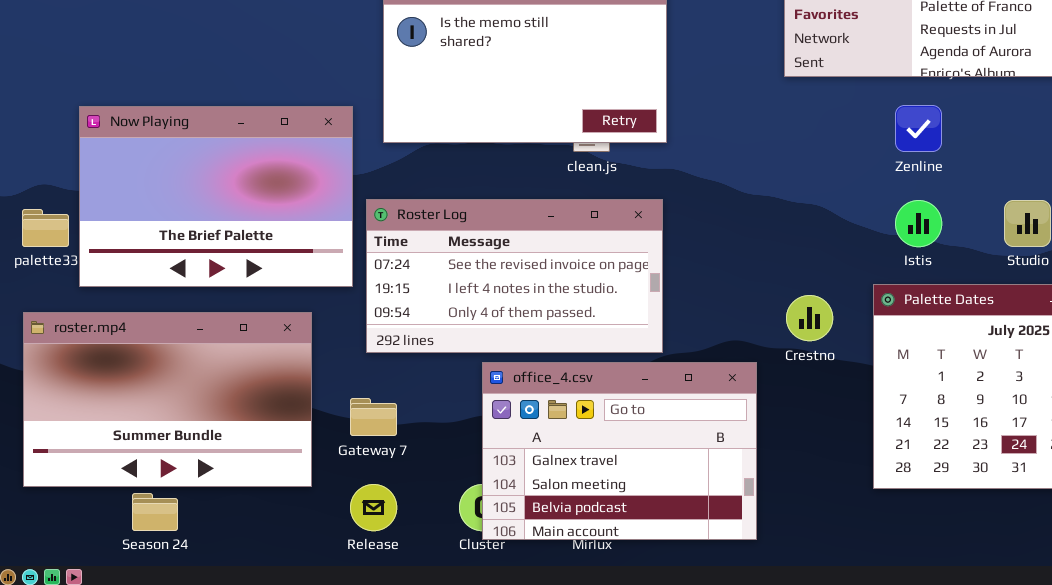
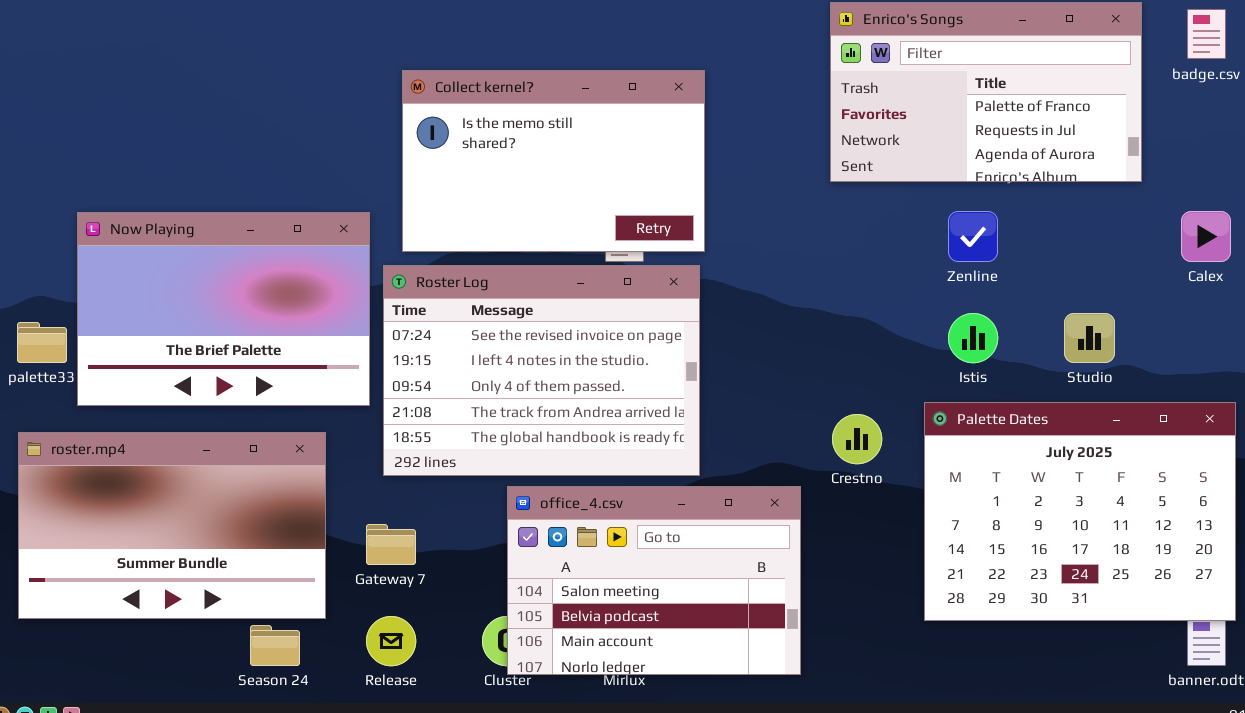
Roster Log: [366,199,663,353] -> [383,265,700,476], resized
office_4.csv: [482,362,757,540] -> [507,486,801,675], scrolled down 1 row
Season 24: [132,493,178,531] -> [250,625,300,666], moved

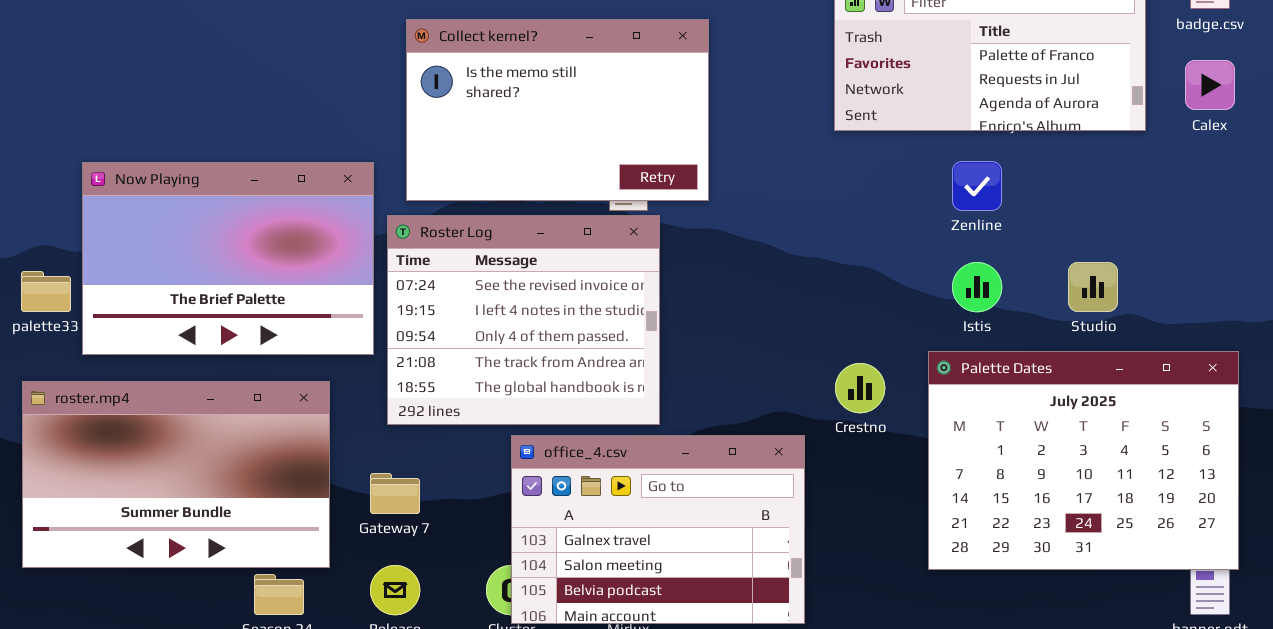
Calex: [1181,211,1231,262] -> [1185,60,1235,110], moved
Roster Log: [383,265,700,476] -> [387,215,660,425], resized
office_4.csv: [507,486,801,675] -> [511,435,805,624], scrolled up 1 row

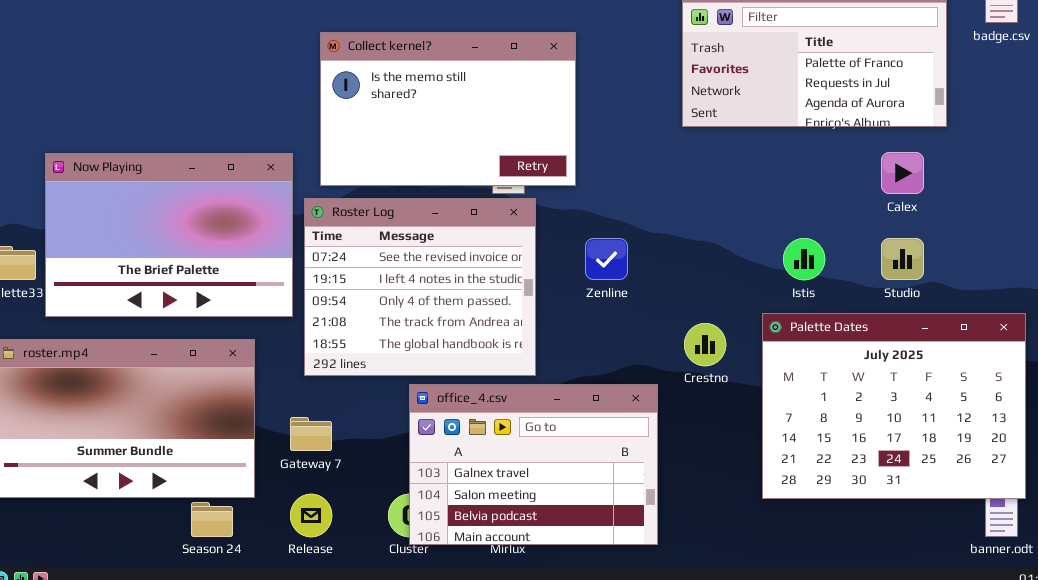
Calex: [1185,60,1235,110] -> [881,152,924,194], moved
Zenline: [952,161,1002,211] -> [585,238,628,280], moved

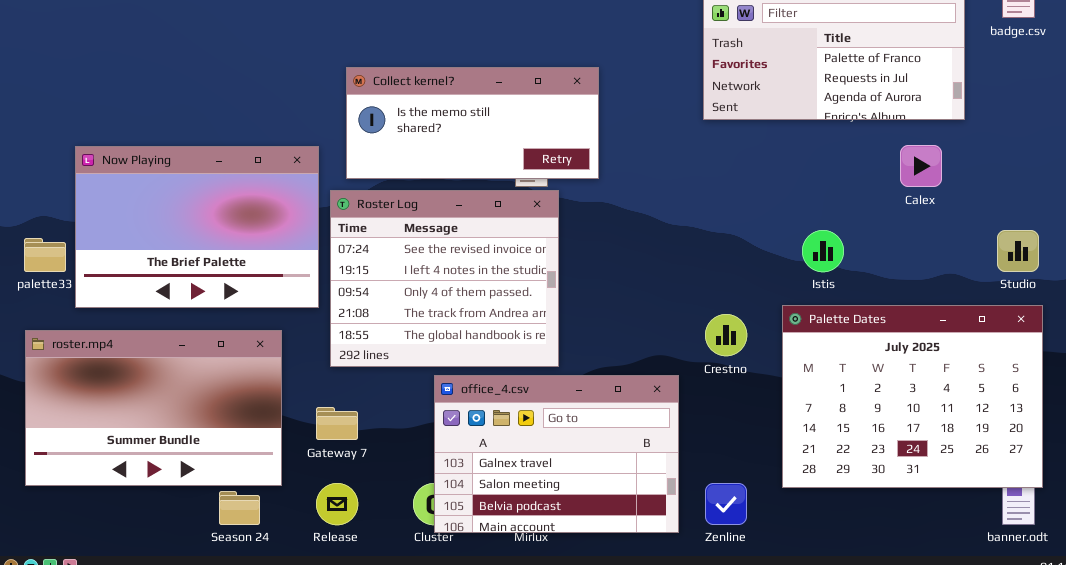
Collect kernel?: [320,32,576,186] -> [346,67,599,179], resized
Zenline: [585,238,628,280] -> [705,483,747,525], moved
Studio: [881,238,924,280] -> [997,230,1039,272], moved

